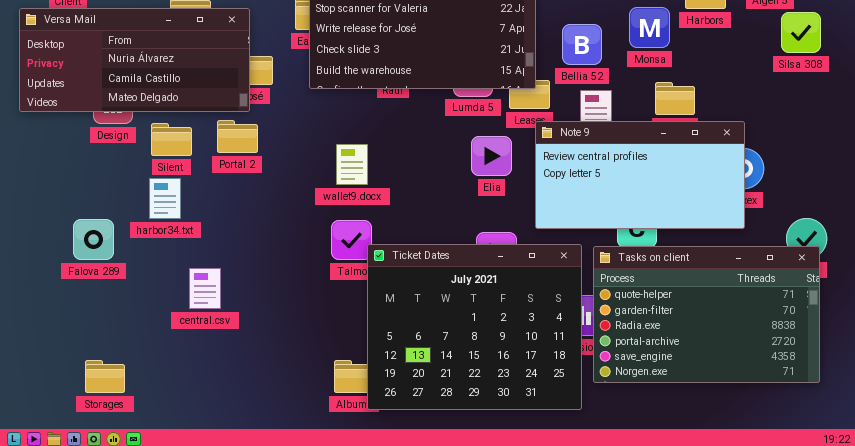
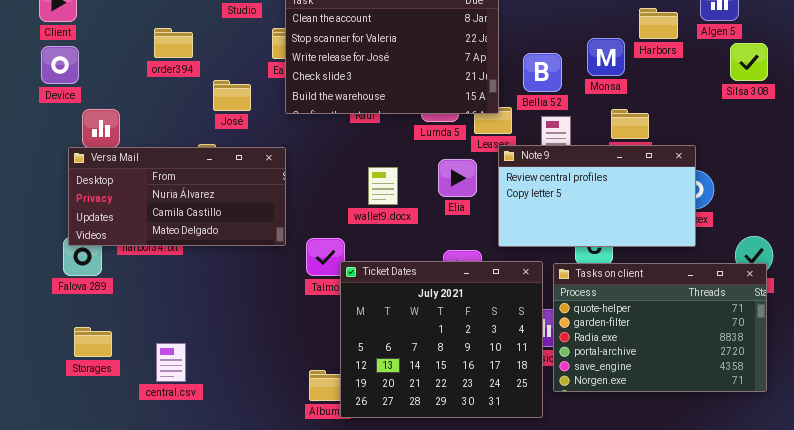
Versa Mail: [19,8,250,112] -> [68,147,286,246], moved
wallet9.docx: [336,144,368,185] -> [368,167,398,205], moved
central.csv: [189,268,221,309] -> [156,343,186,382], moved
Storages: [85,360,125,393] -> [74,327,112,357], moved

